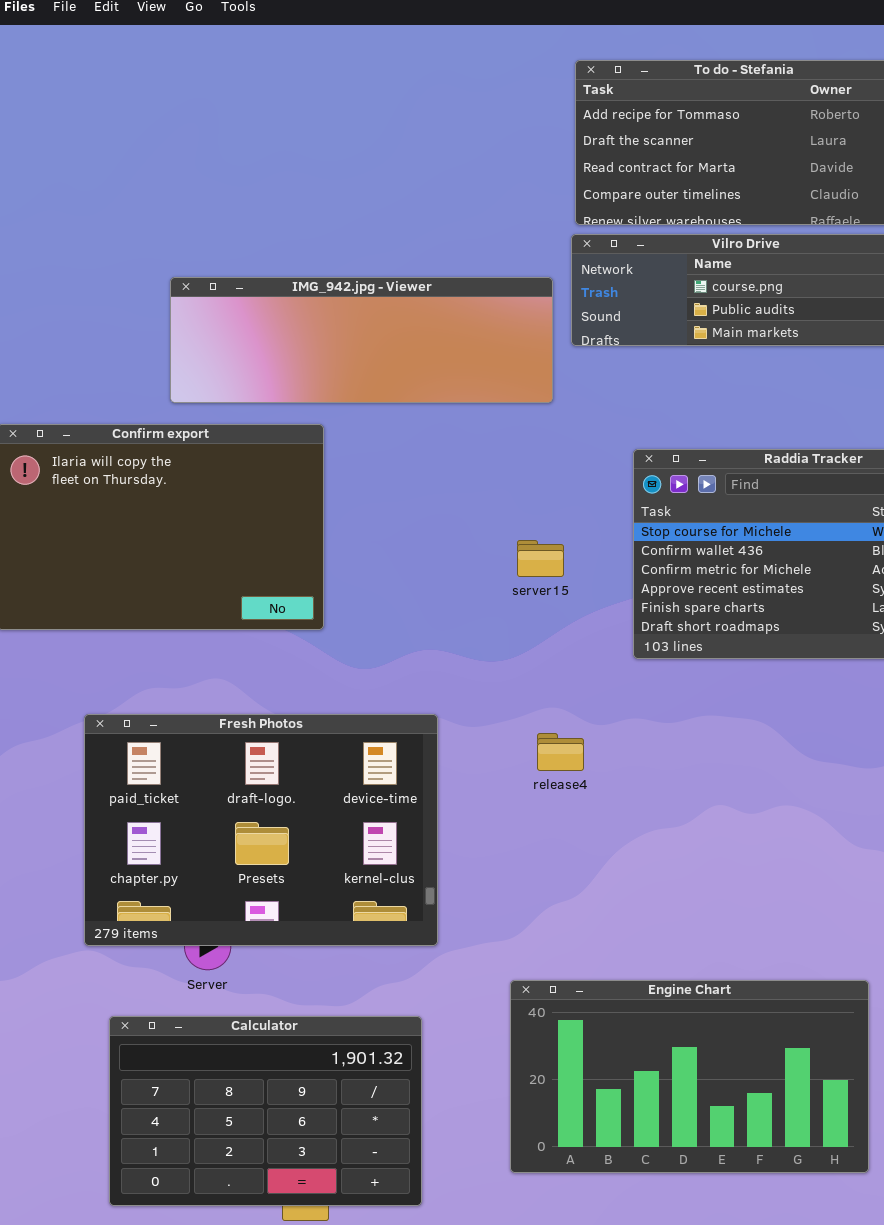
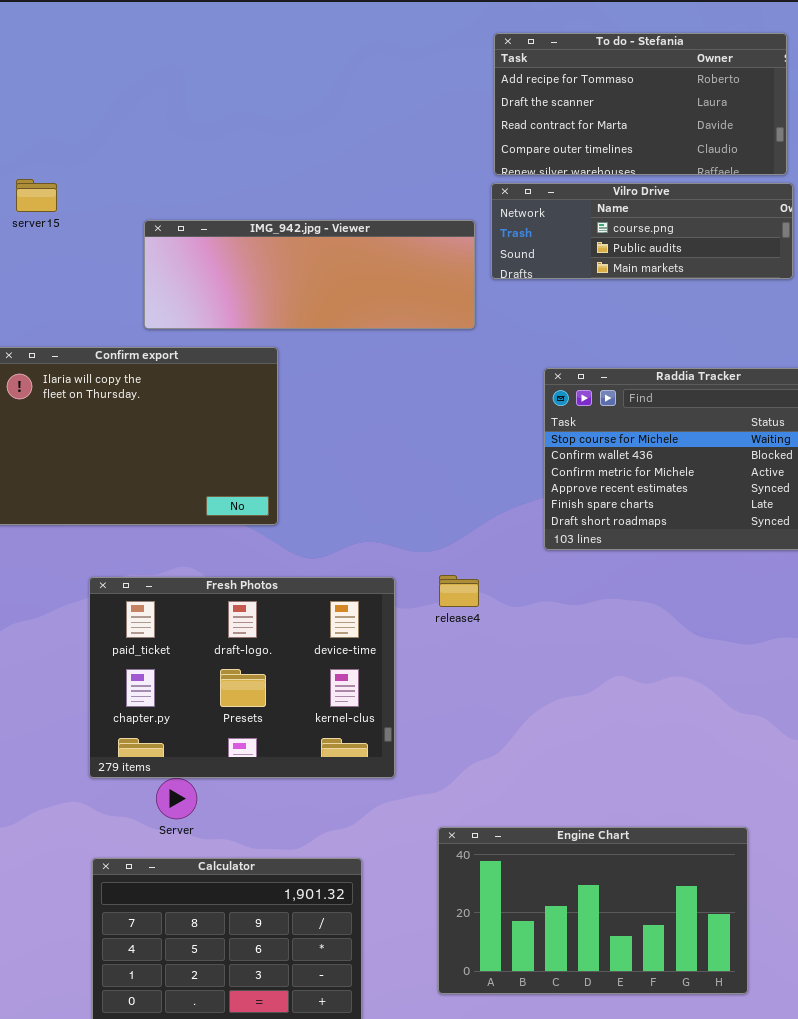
server15: [517,540,564,577] -> [16,179,57,212], moved
Fresh Photos: [84,714,438,946] -> [89,577,395,778], moved
release4: [537,733,584,771] -> [439,575,479,607], moved

